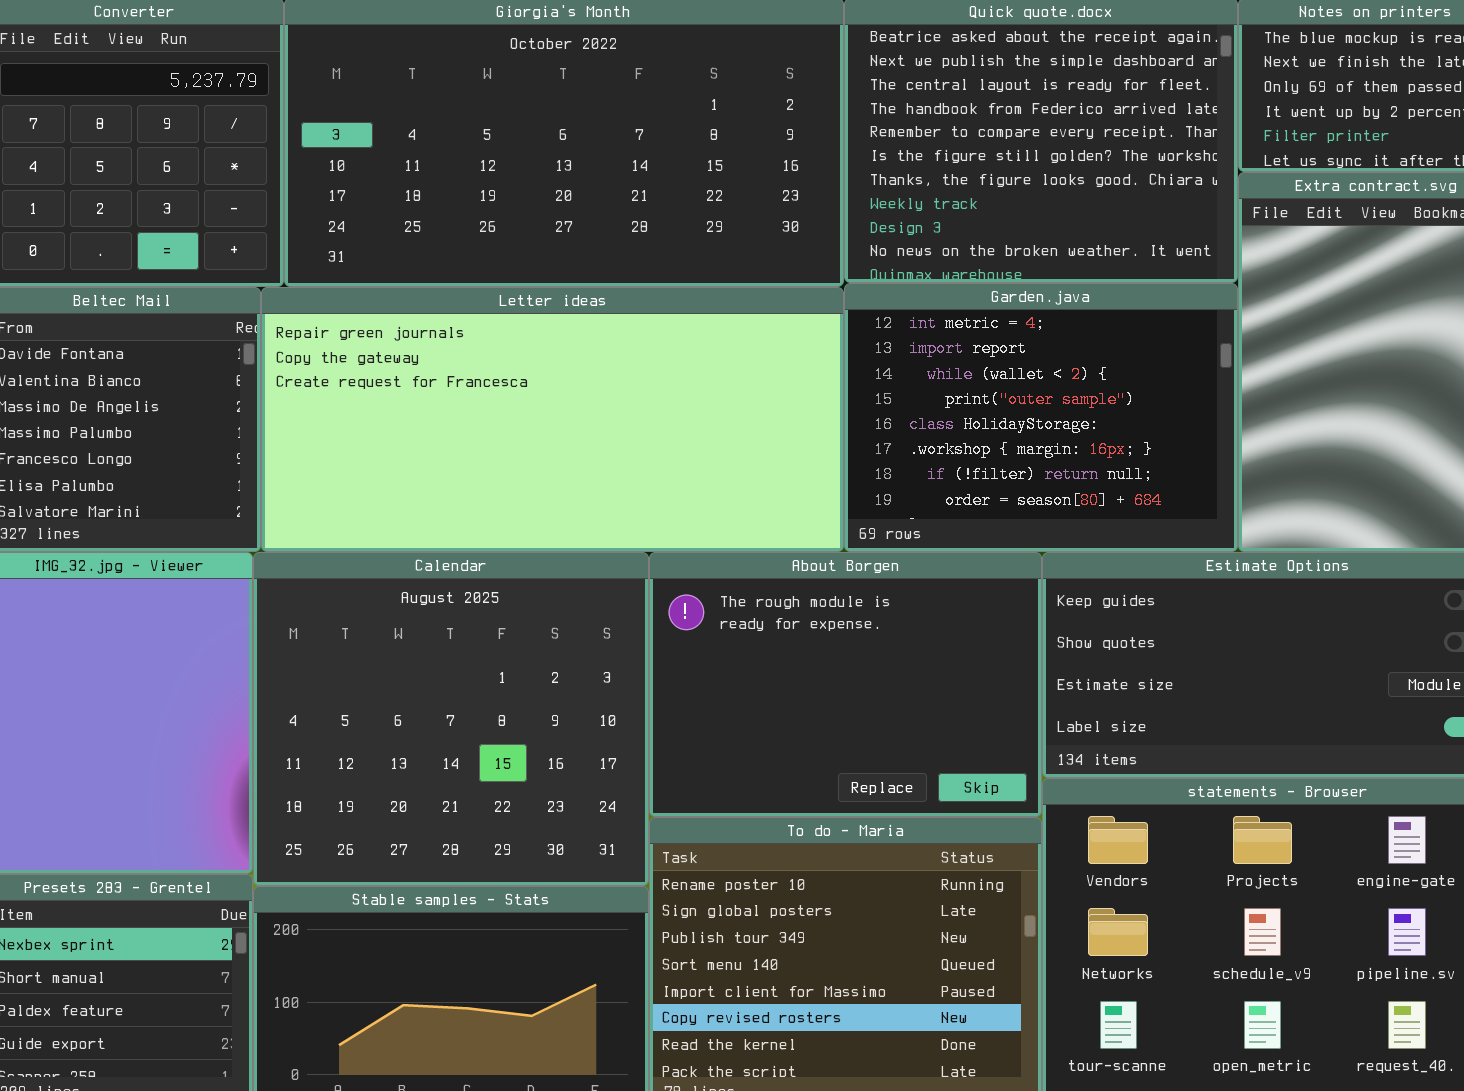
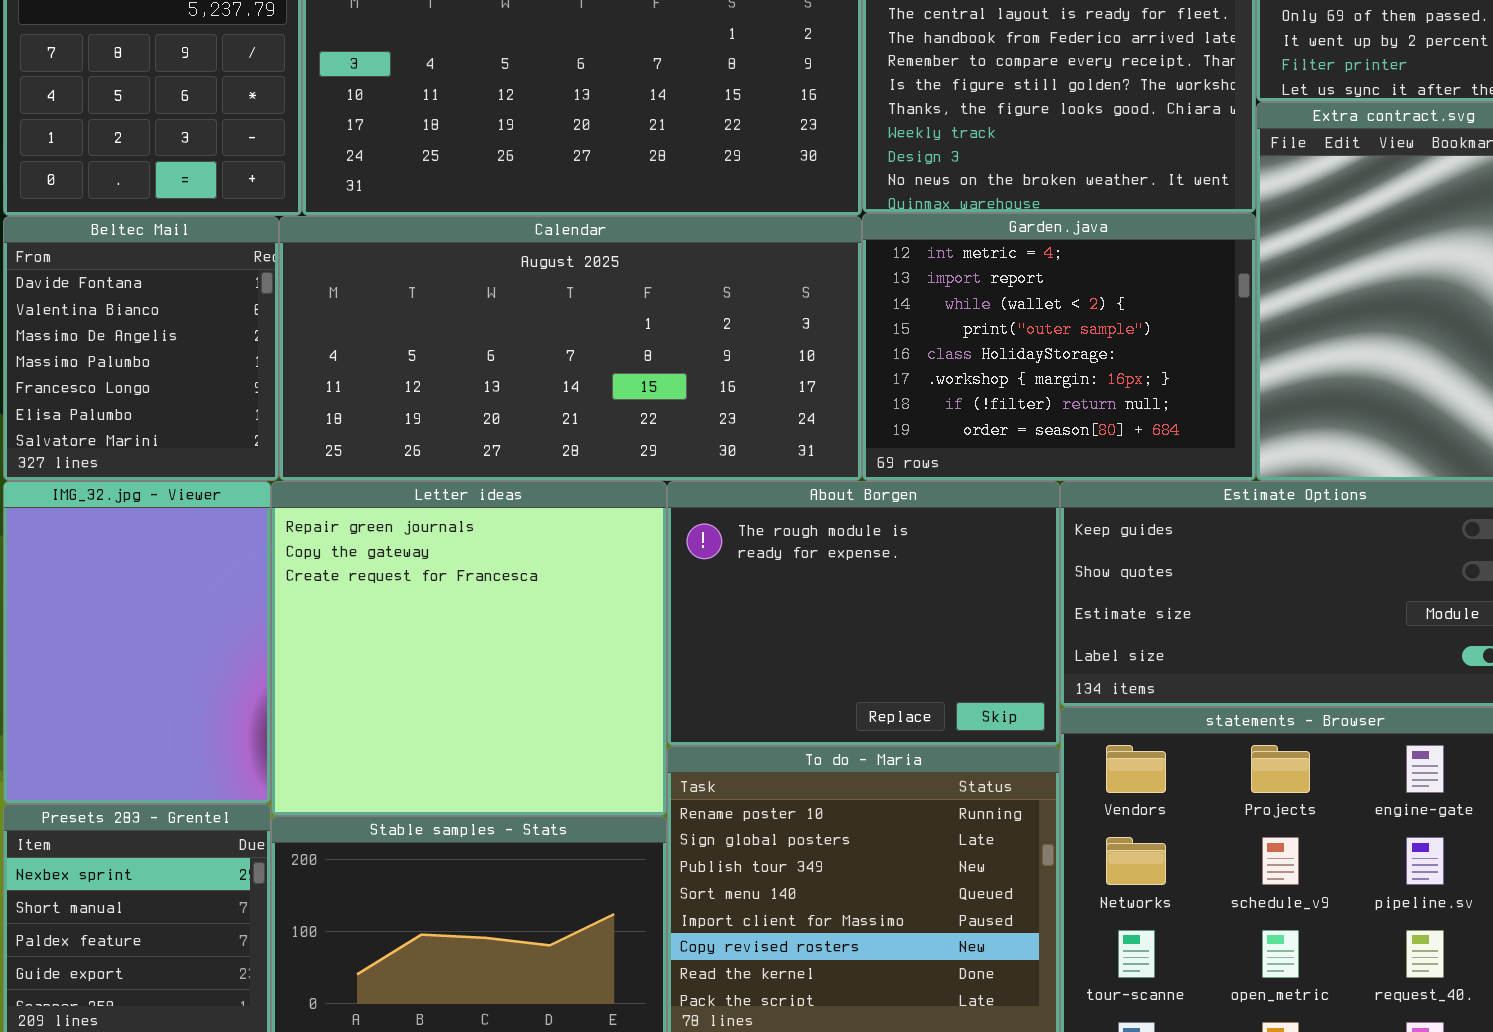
Letter ideas: [261,287,844,552] -> [271,481,667,816], moved, resized
Calendar: [253,552,649,886] -> [279,216,862,481], moved, resized

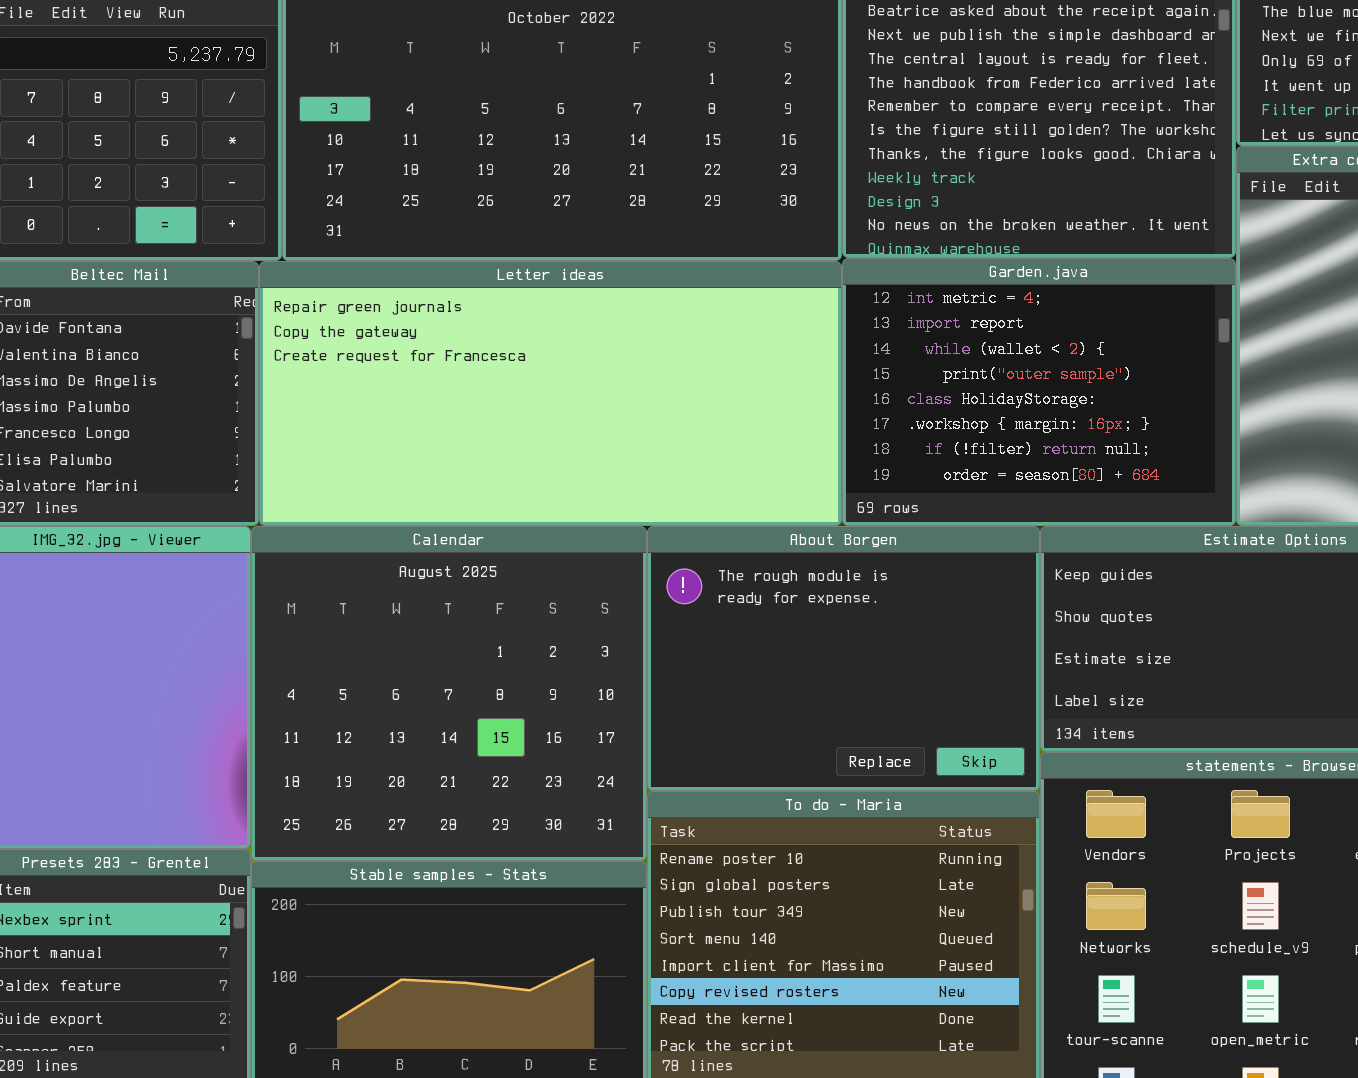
Calendar: [279,216,862,481] -> [251,526,647,861], moved, resized
Letter ideas: [271,481,667,816] -> [259,261,842,526], moved, resized

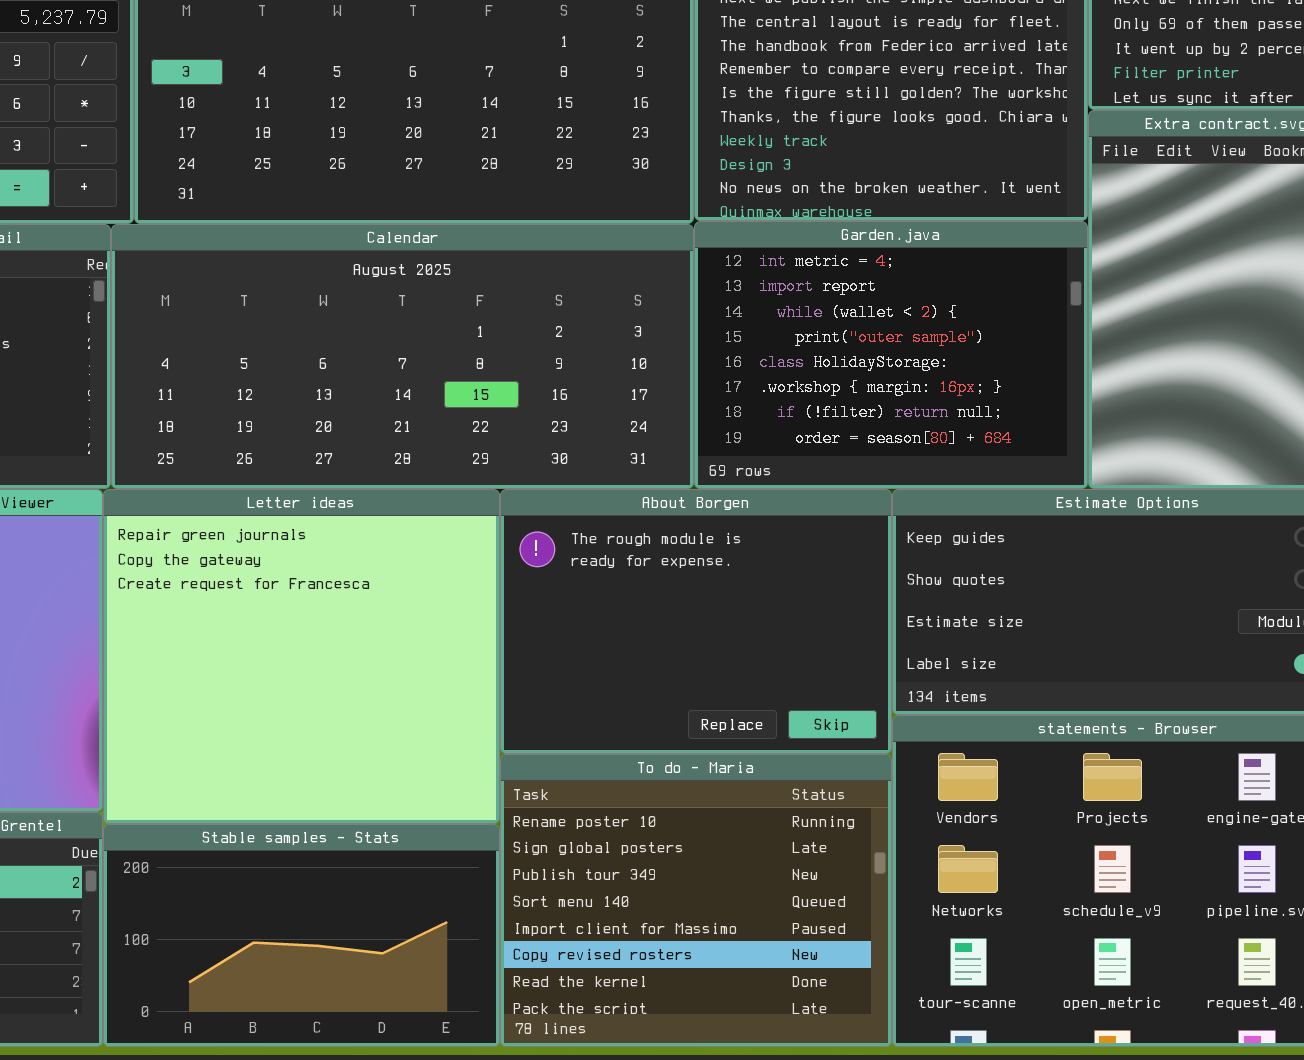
Letter ideas: [259,261,842,526] -> [103,489,500,824], moved, resized
Calendar: [251,526,647,861] -> [111,224,694,489], moved, resized

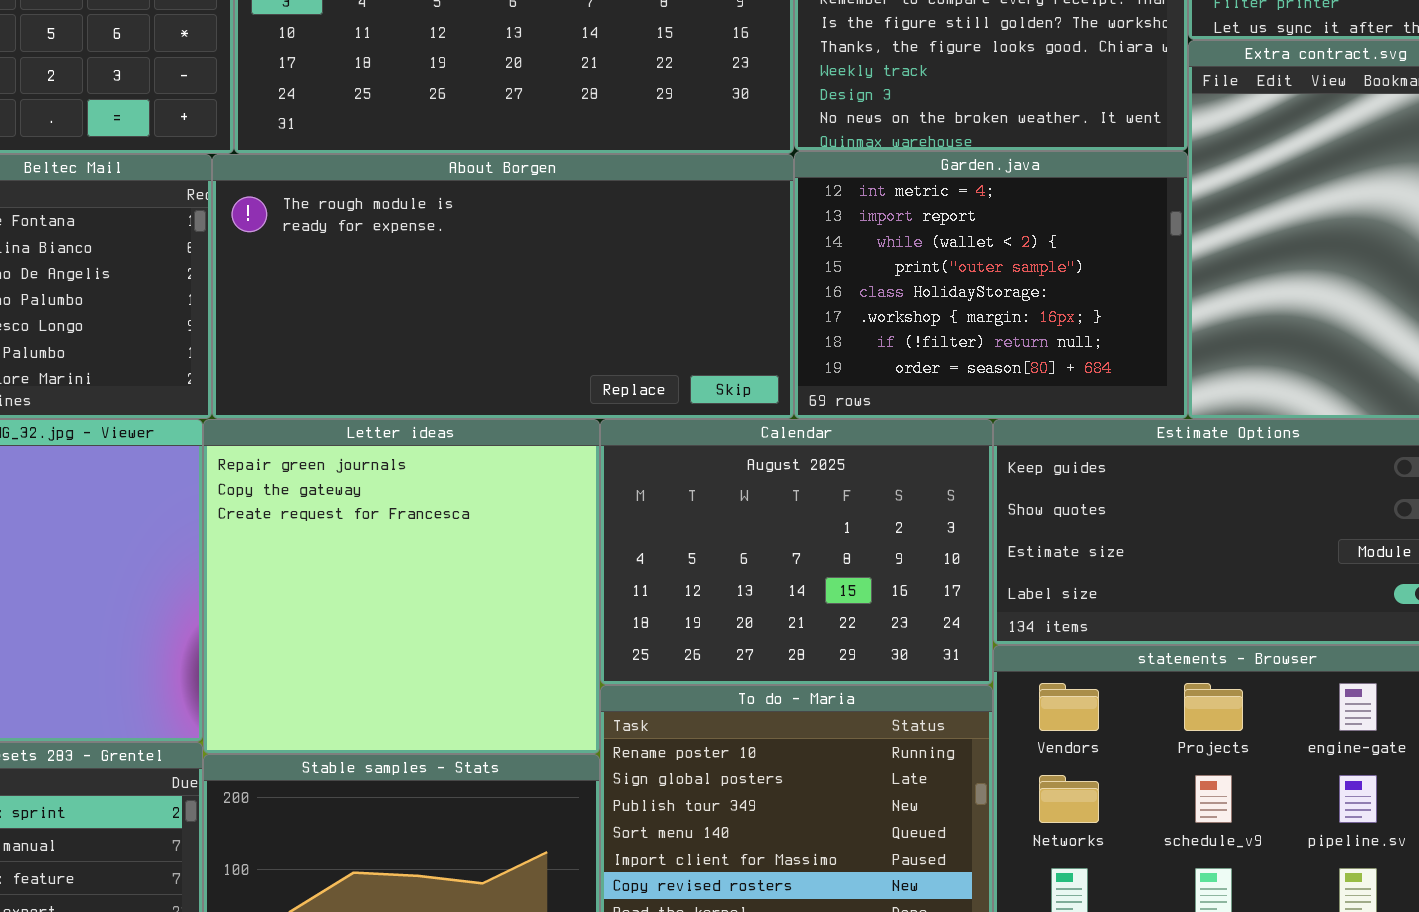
Calendar: [111,224,694,489] -> [600,419,993,685], moved, resized
About Borgen: [500,489,892,754] -> [212,154,794,419], moved, resized

